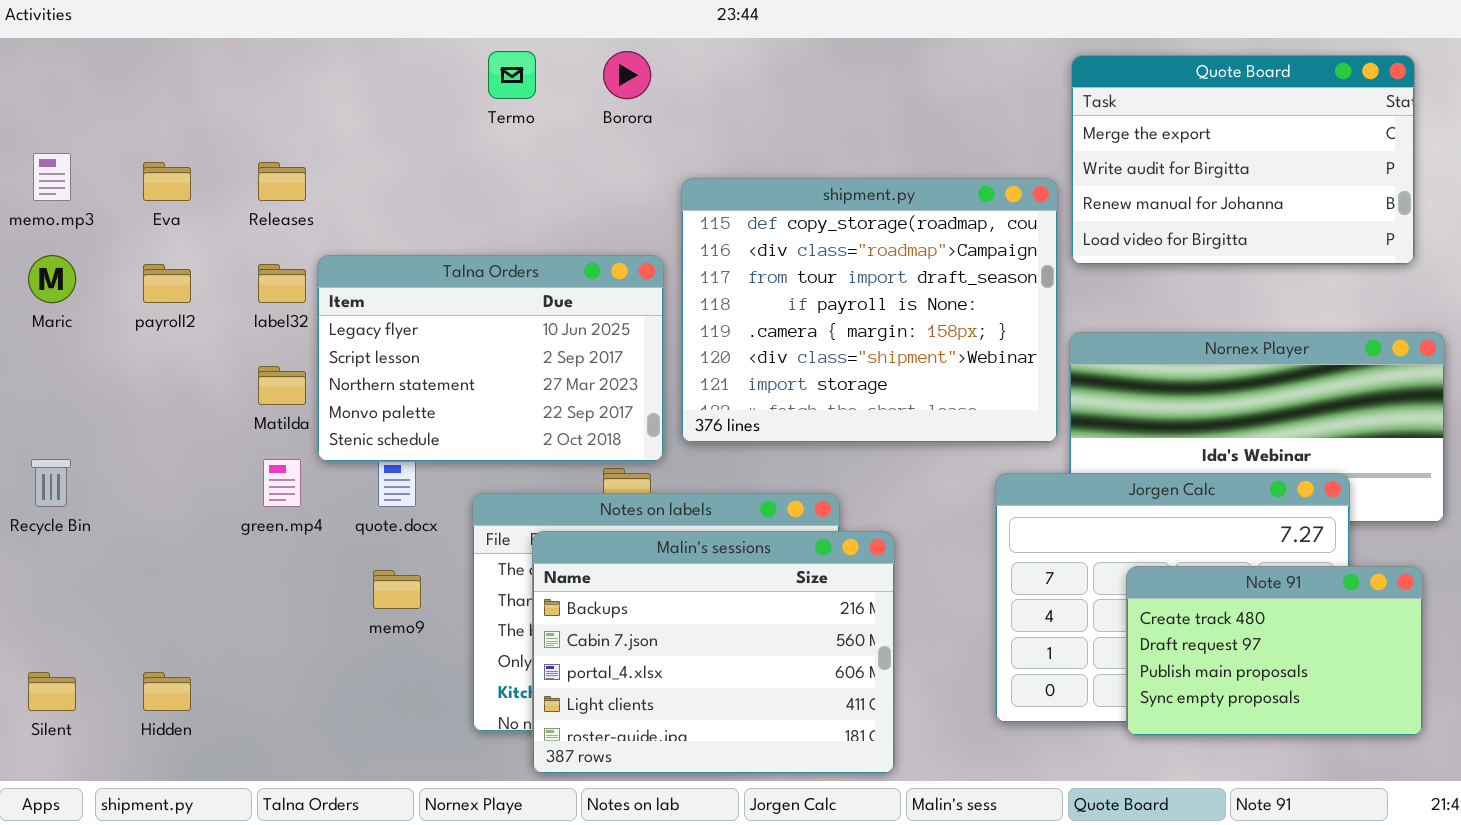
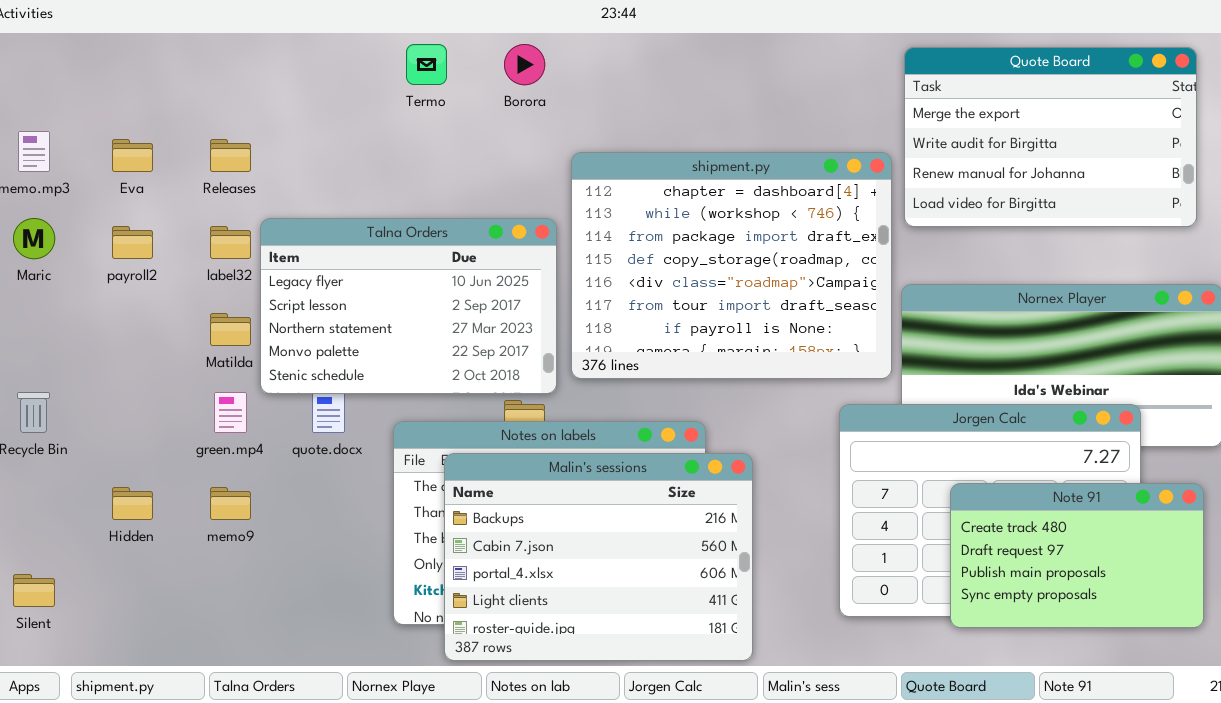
shipment.py: [681,178,1058,443] -> [571,152,892,379], scrolled up 3 rows
memo9: [373,570,421,609] -> [210,487,251,520], moved
Hidden: [143,672,191,711] -> [112,487,153,520], moved

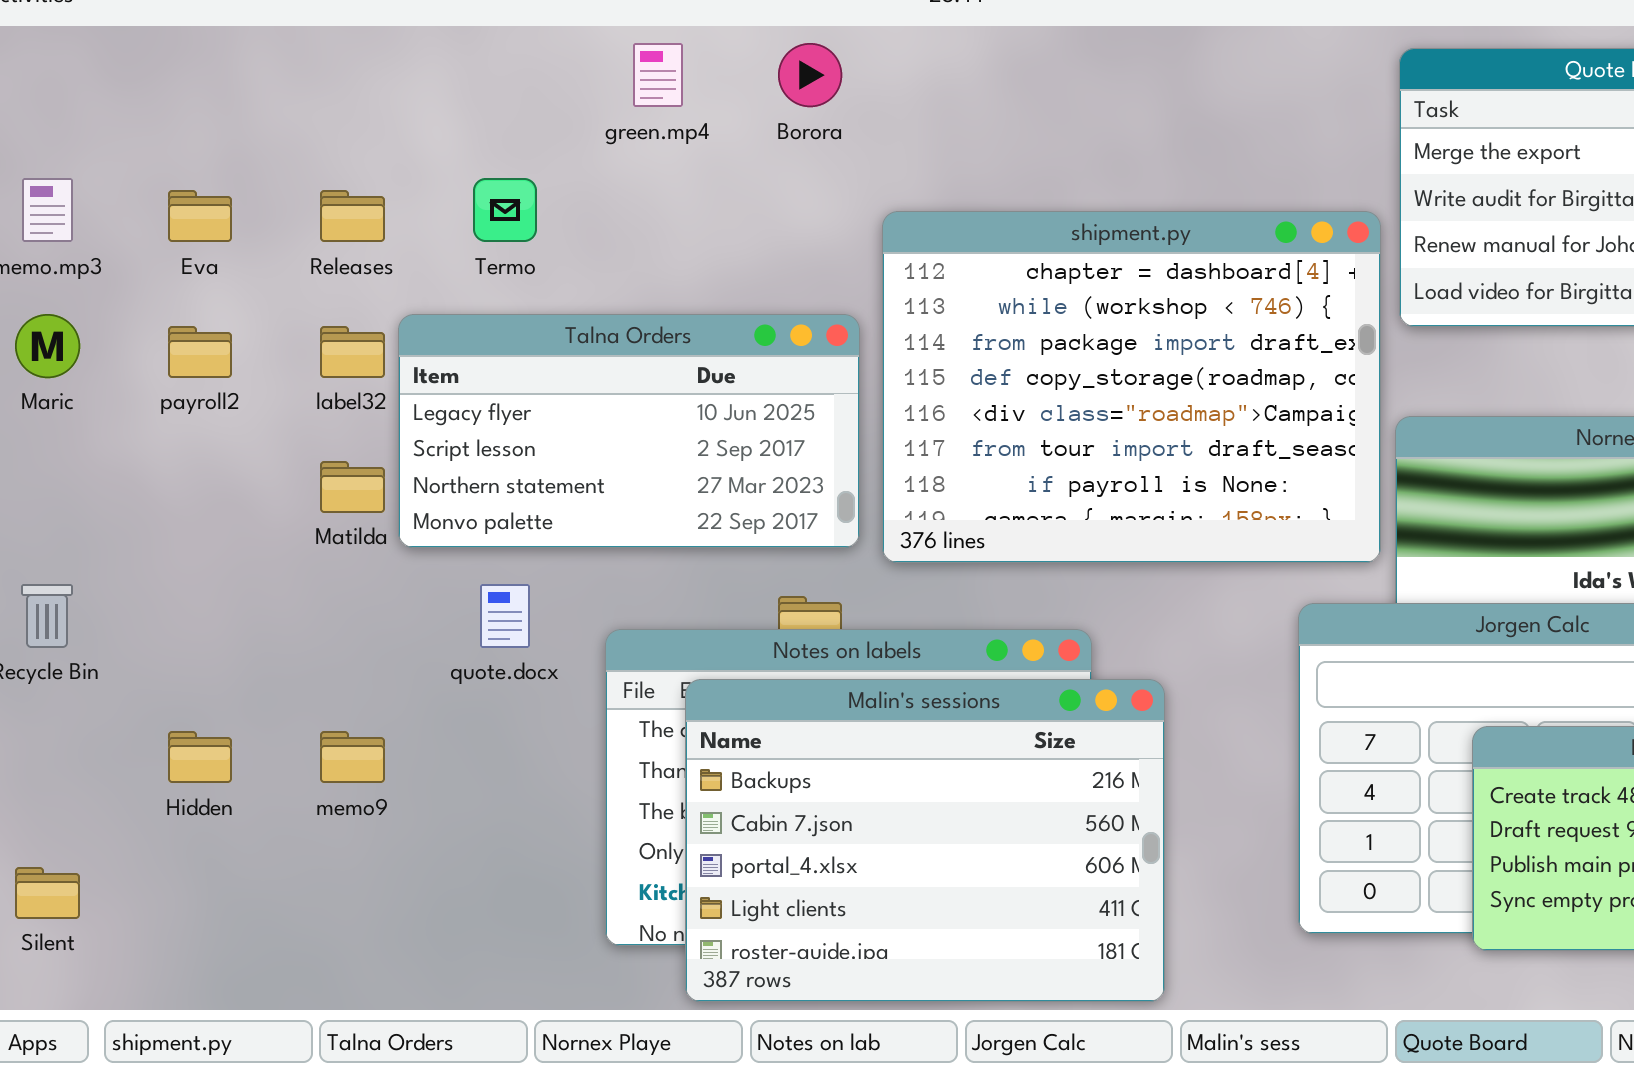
Termo: [406,44,447,85] -> [473,178,537,242], moved
Talna Orders: [260,218,557,394] -> [398,314,860,548], resized
green.mp4: [214,392,247,433] -> [633,43,683,107], moved

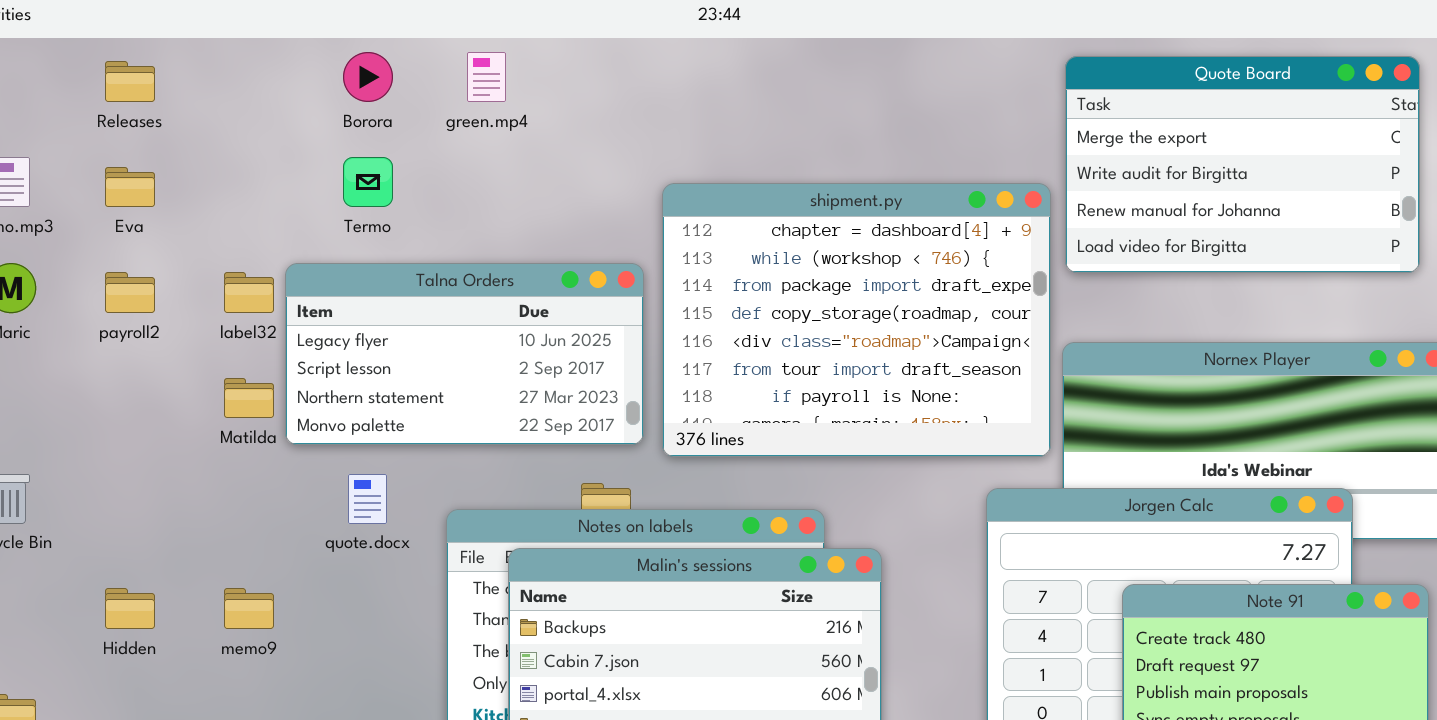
Borora: [778,43,842,107] -> [343,52,393,102], moved
Releases: [320,190,385,242] -> [105,61,155,102], moved

